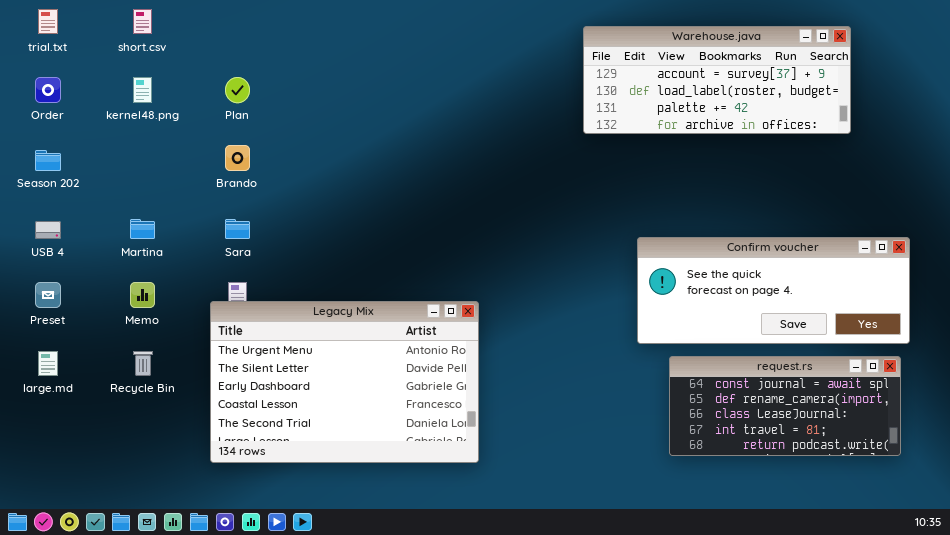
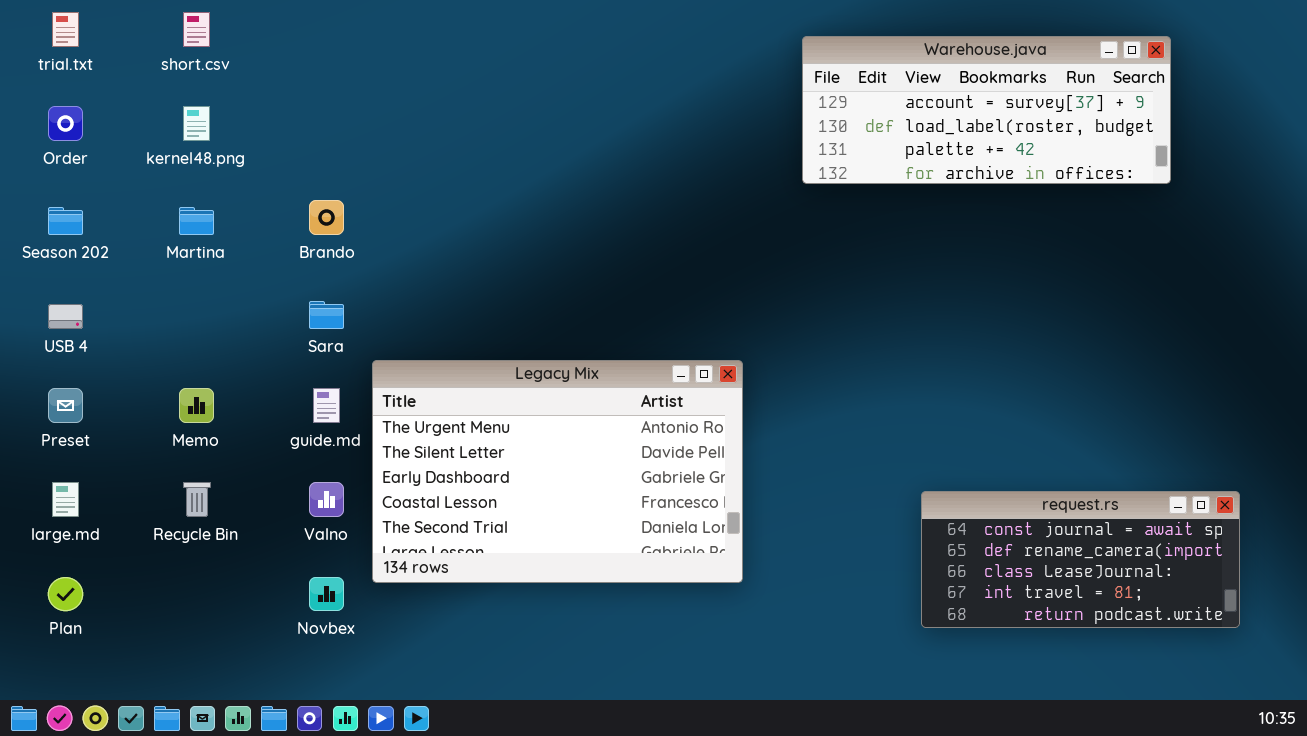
Plan: [225,77,250,103] -> [48,577,83,611], moved
Martina: [130,219,155,239] -> [179,207,214,235], moved
Confirm voucher: [637,237,910,344] -> none, closed
Legacy Mix: [210,301,479,463] -> [372,360,743,583], moved

